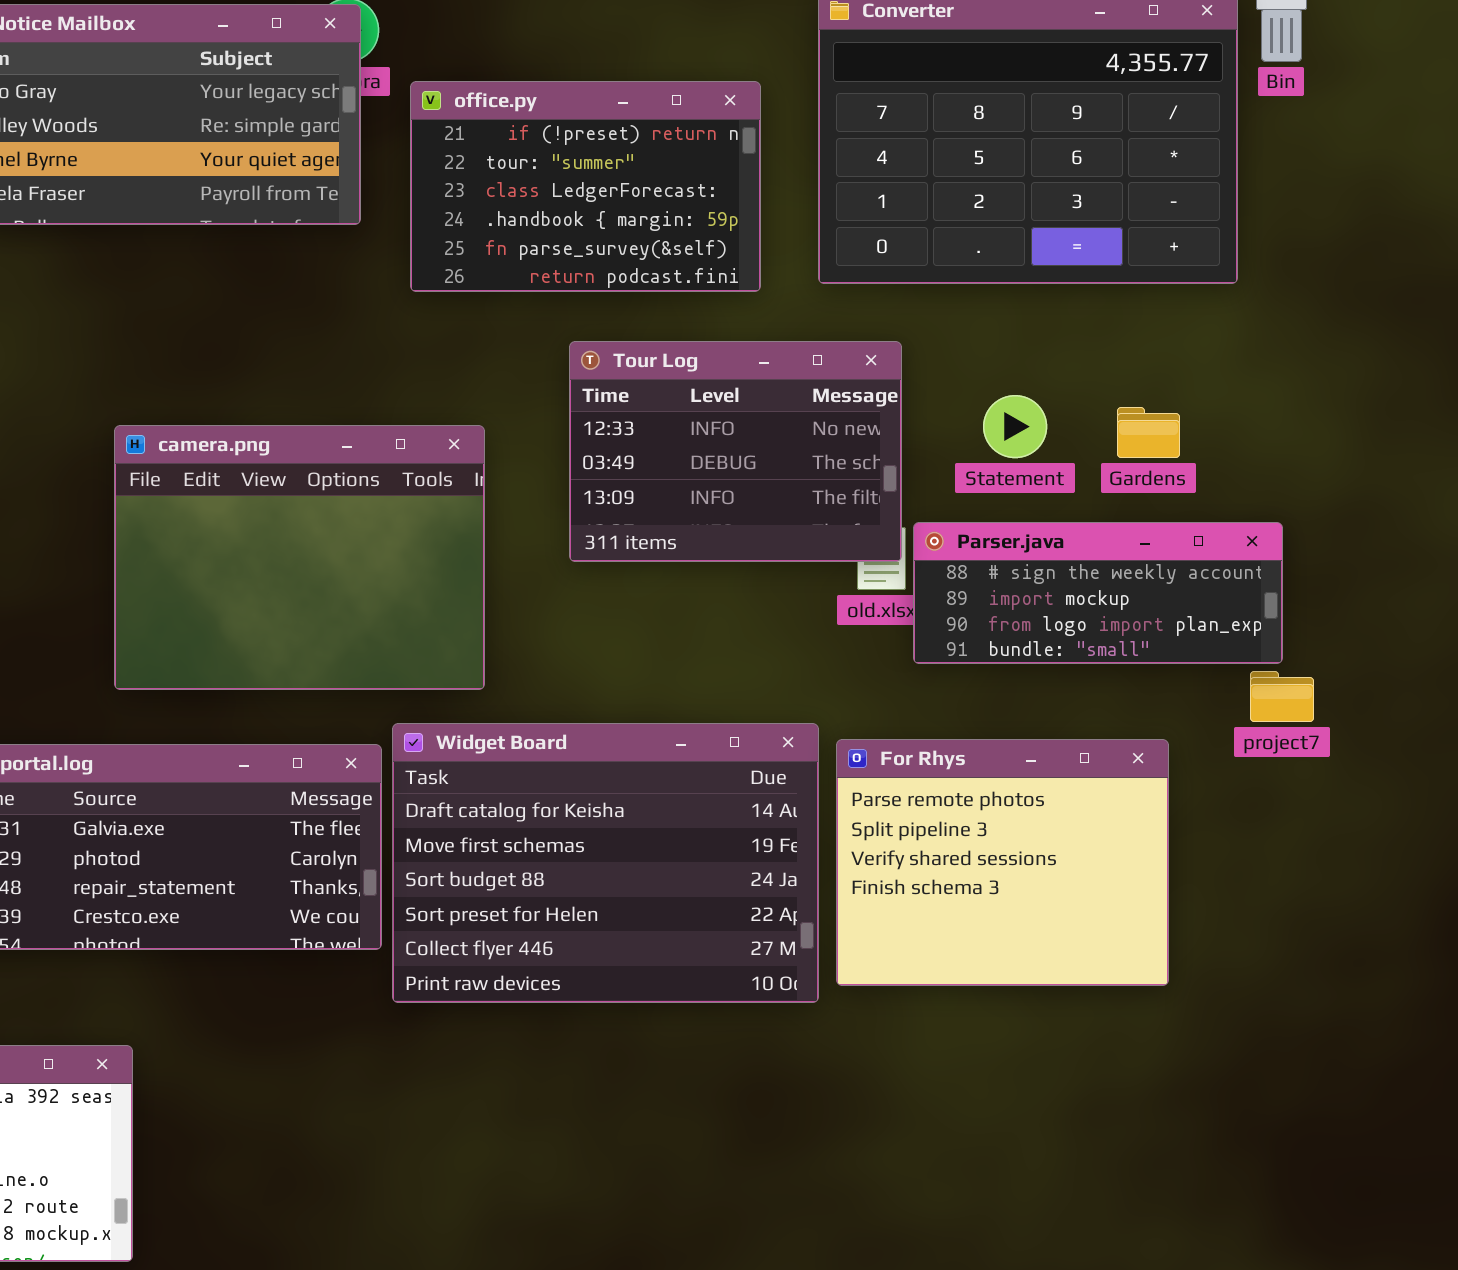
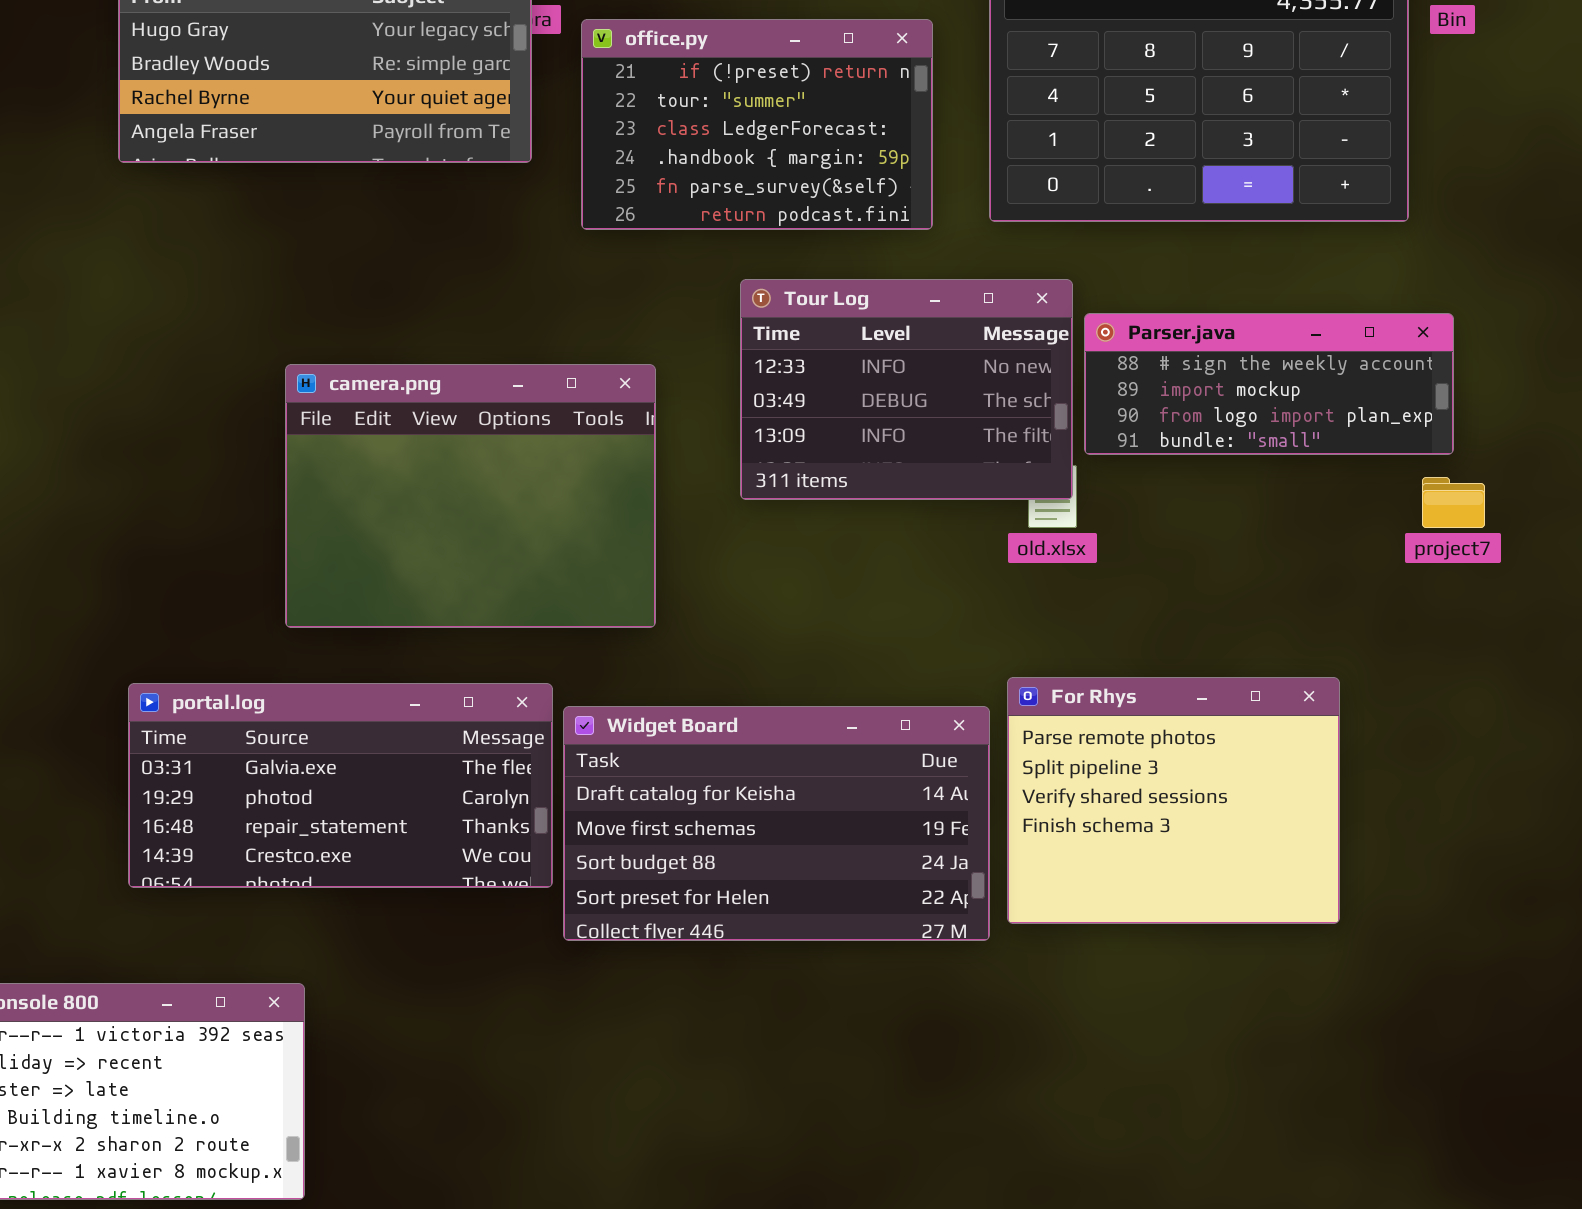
Parser.java: [913,522,1283,664] -> [1084,313,1454,455], moved
project7: [1250,671,1314,722] -> [1422,477,1485,528], moved
Widget Board: [392,723,819,1003] -> [563,706,990,941], resized

